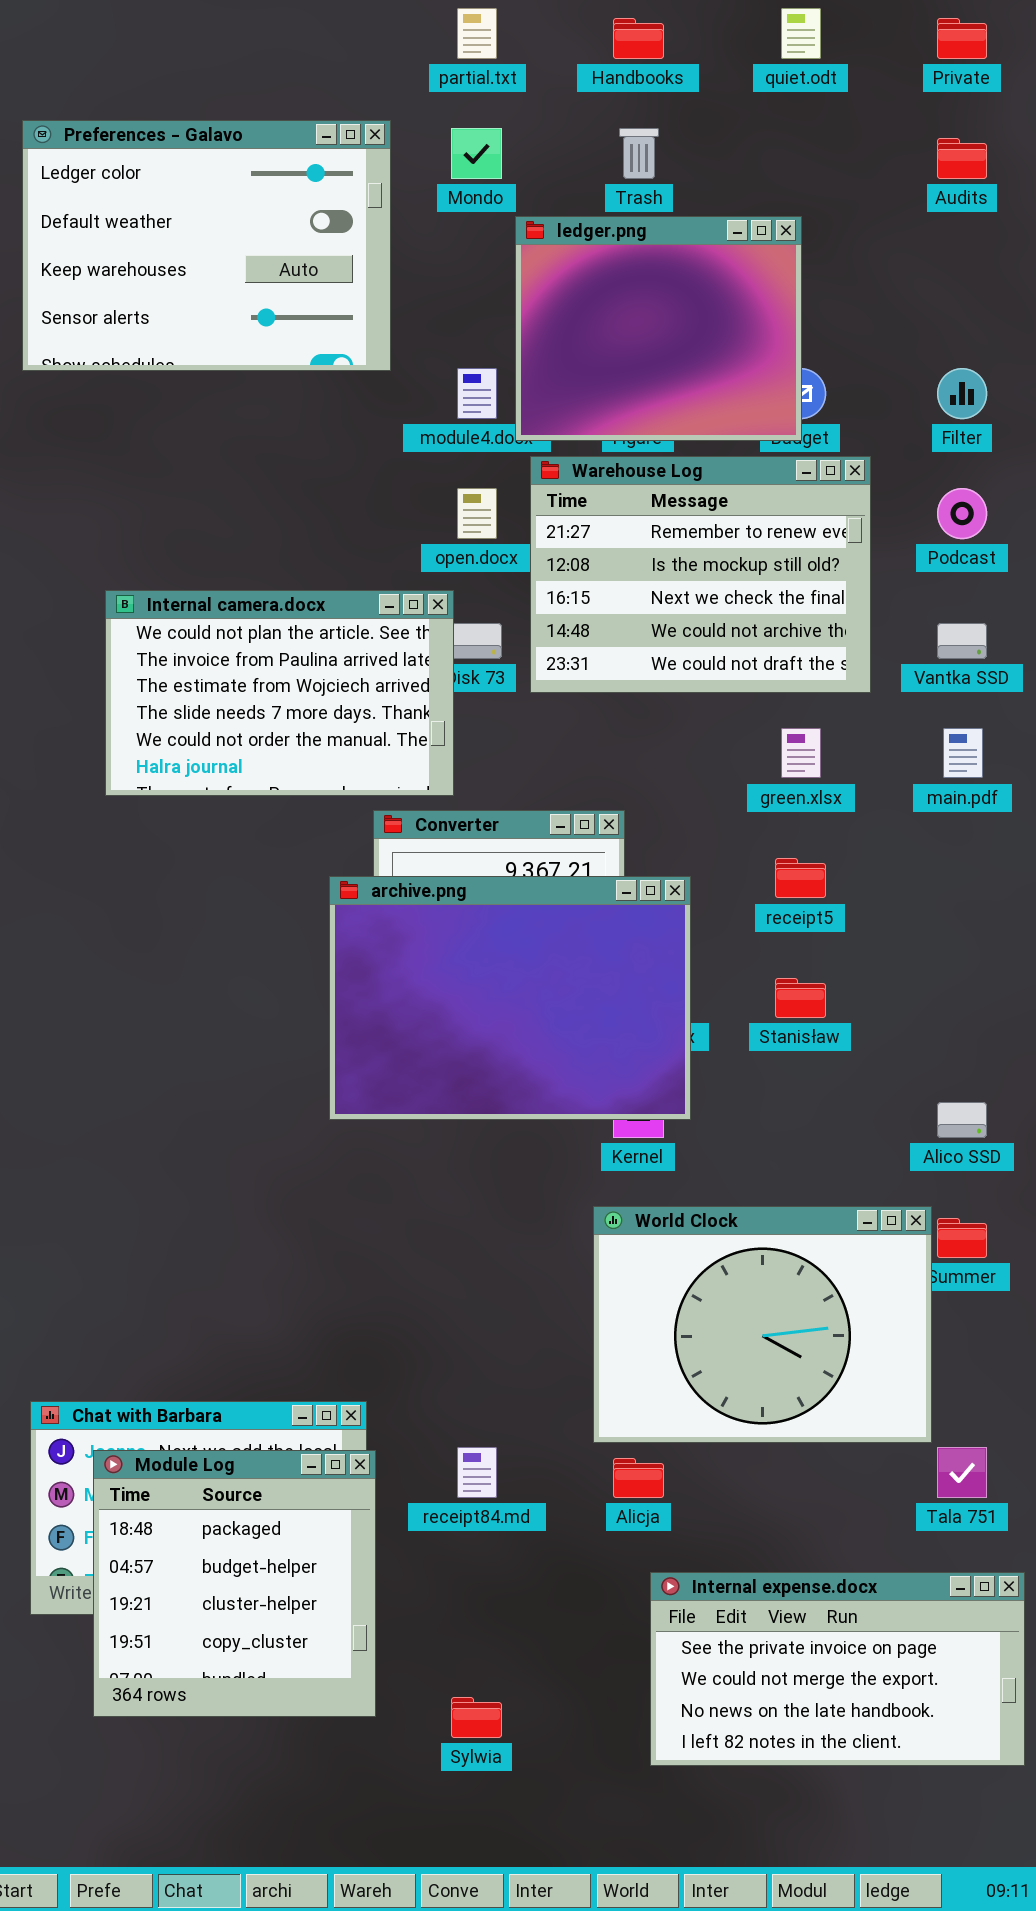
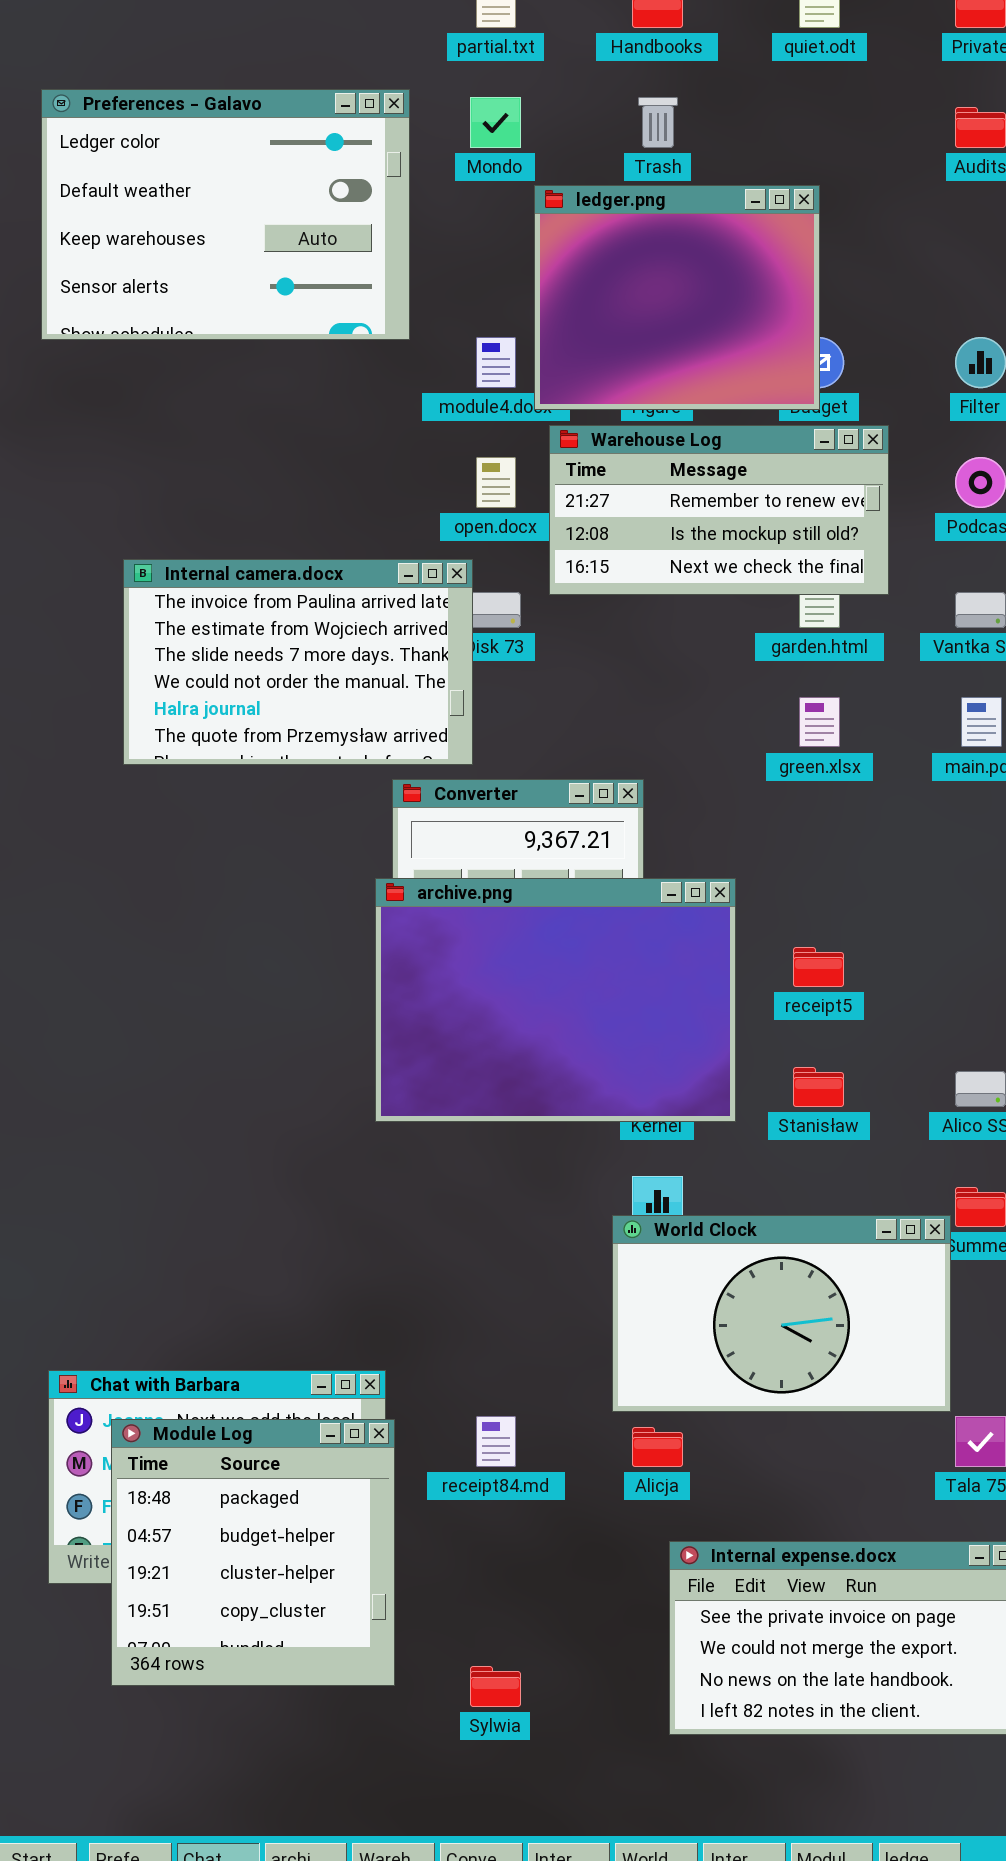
Warehouse Log: [530,456,871,693] -> [549,425,889,595], resized
Internal camera.docx: [105,590,454,796] -> [123,559,473,765], scrolled down 1 row
receipt5: [775,858,826,898] -> [793,947,844,987], moved
archive.png: [329,876,691,1120] -> [375,878,736,1122], moved
Stanisław: [775,978,826,1018] -> [793,1067,844,1107], moved
World Clock: [593,1206,932,1443] -> [612,1215,951,1412], resized

